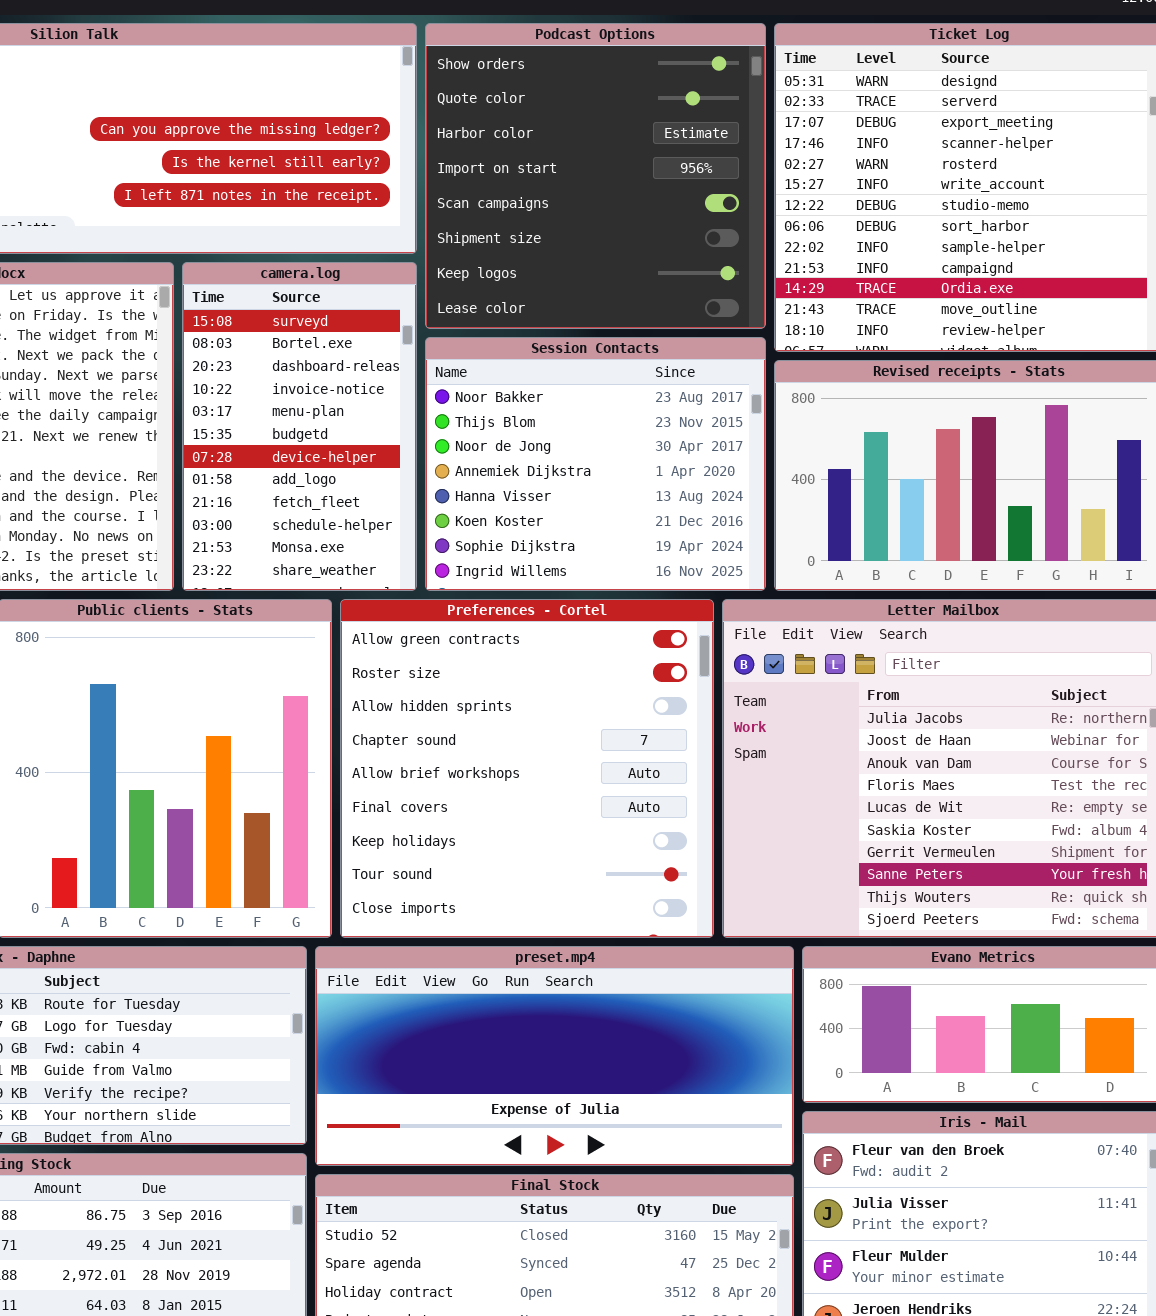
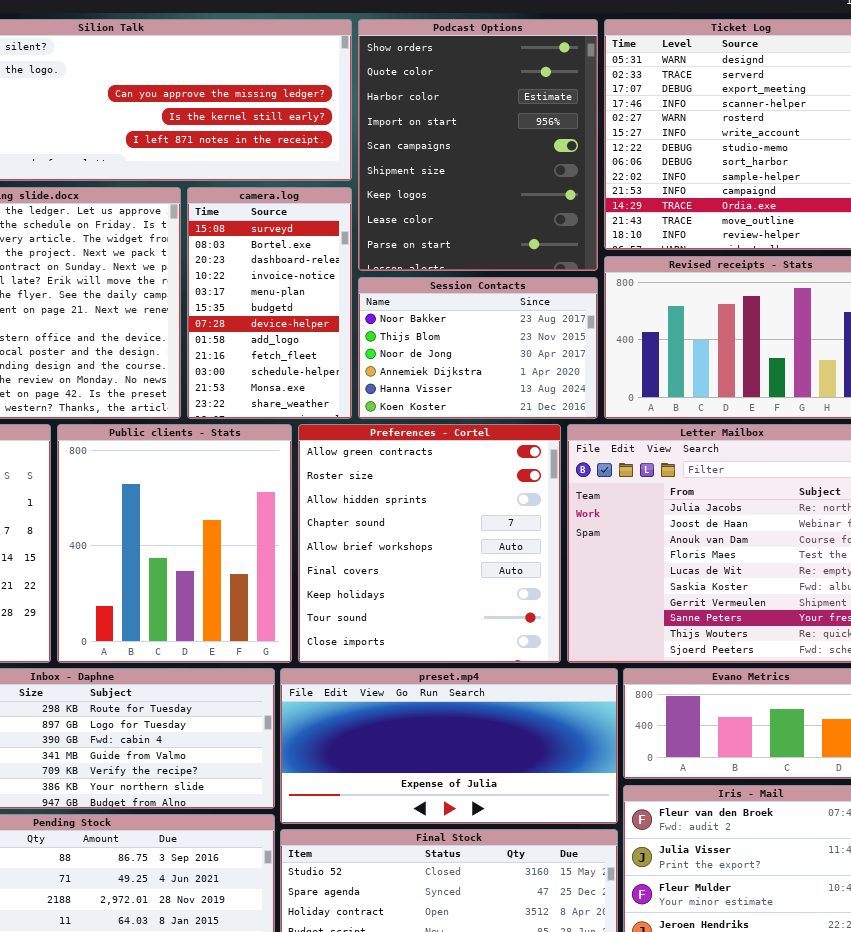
Podcast Options: [425,23,766,329] -> [358,19,598,271], resized
Session Contacts: [425,337,766,591] -> [358,277,598,419], resized

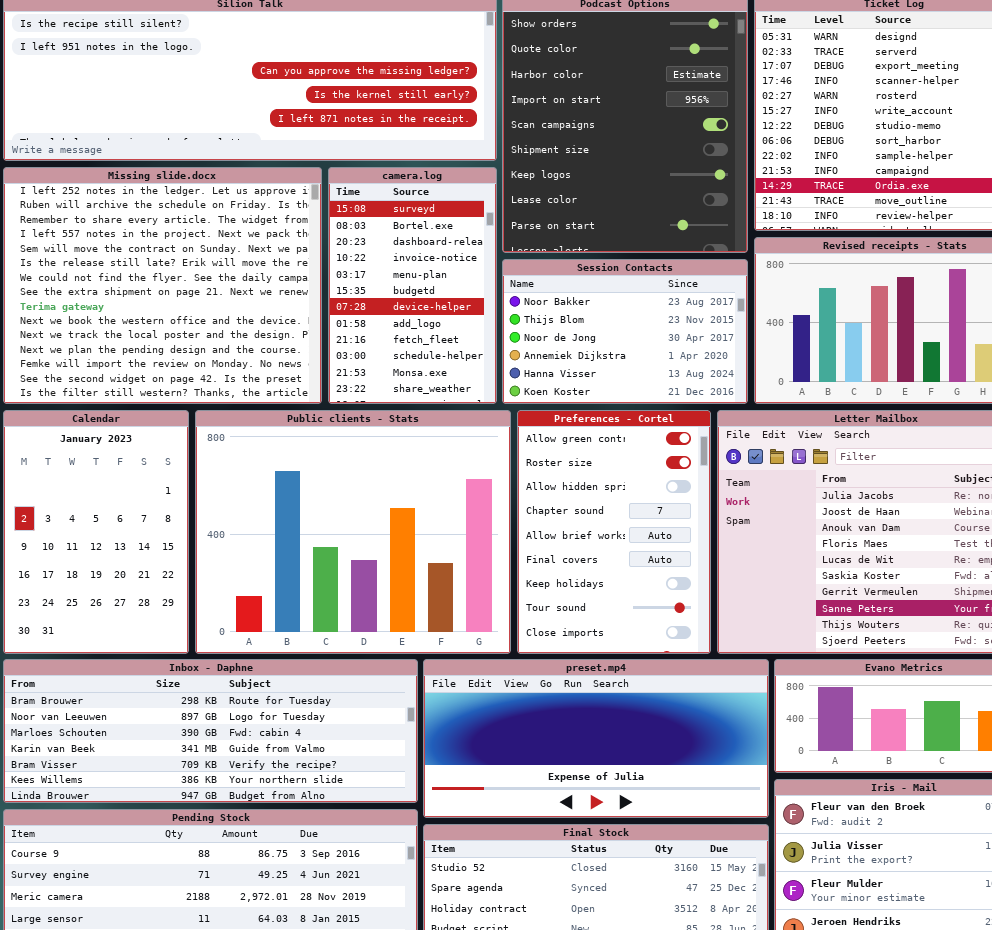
Public clients - Stats: [57,424,292,663] -> [195,410,511,654], resized
Preferences - Cortel: [298,424,561,663] -> [517,410,711,654], resized

